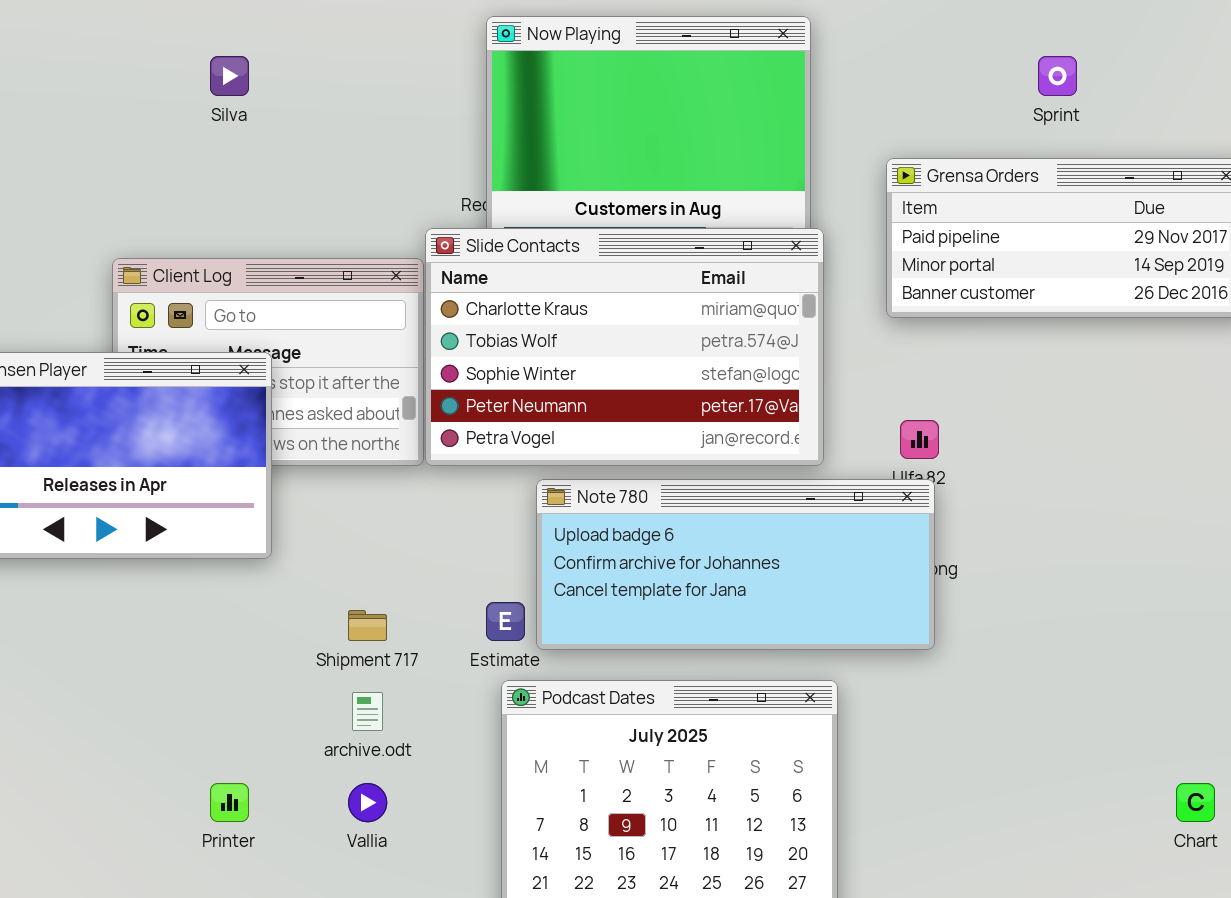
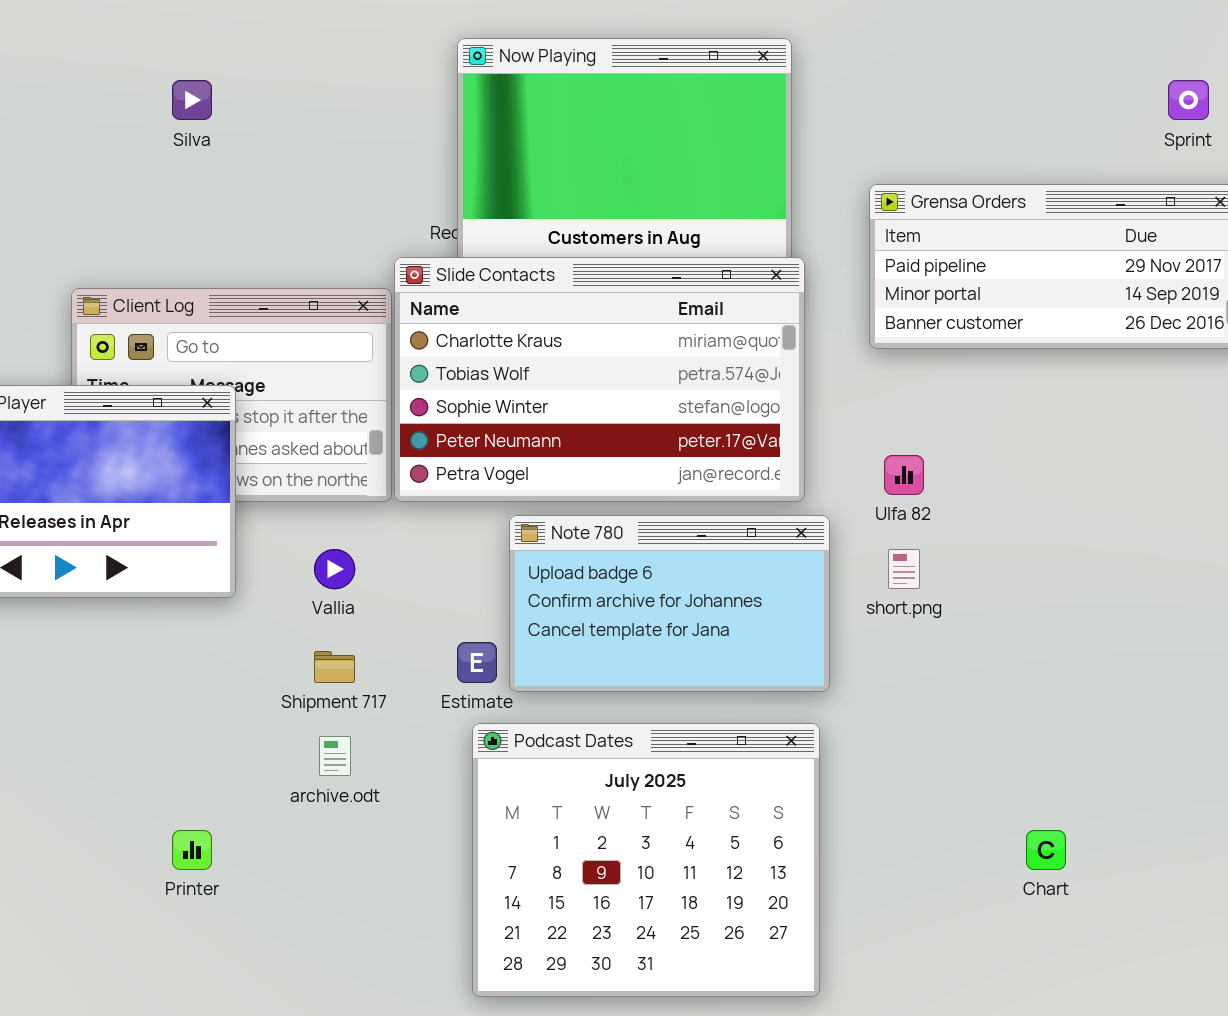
Sprint: [1038,56,1077,96] -> [1168,80,1209,120], moved
Note 780: [536,479,935,650] -> [509,515,830,692], resized
Vallia: [348,783,387,822] -> [314,549,355,589], moved
Chart: [1176,783,1215,822] -> [1026,830,1066,870], moved

